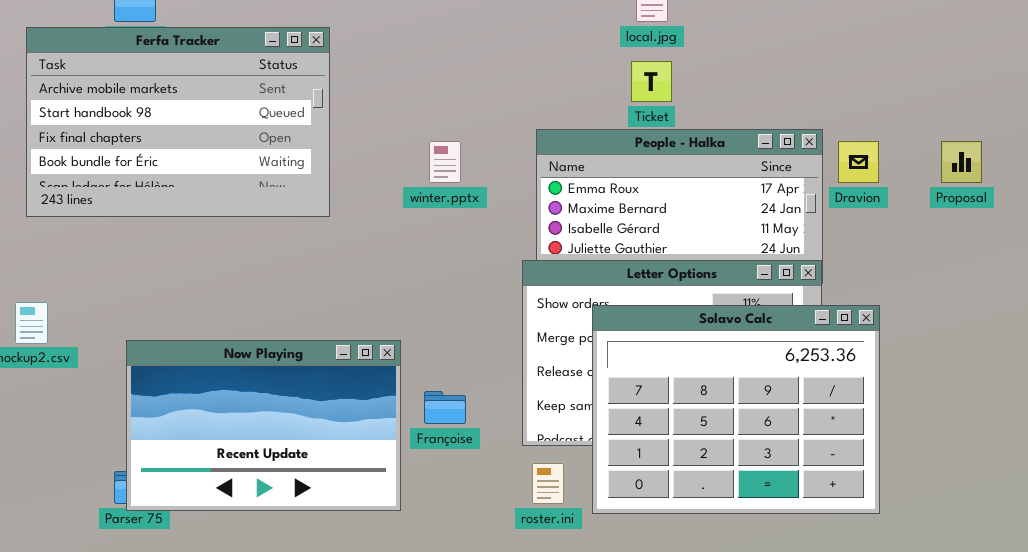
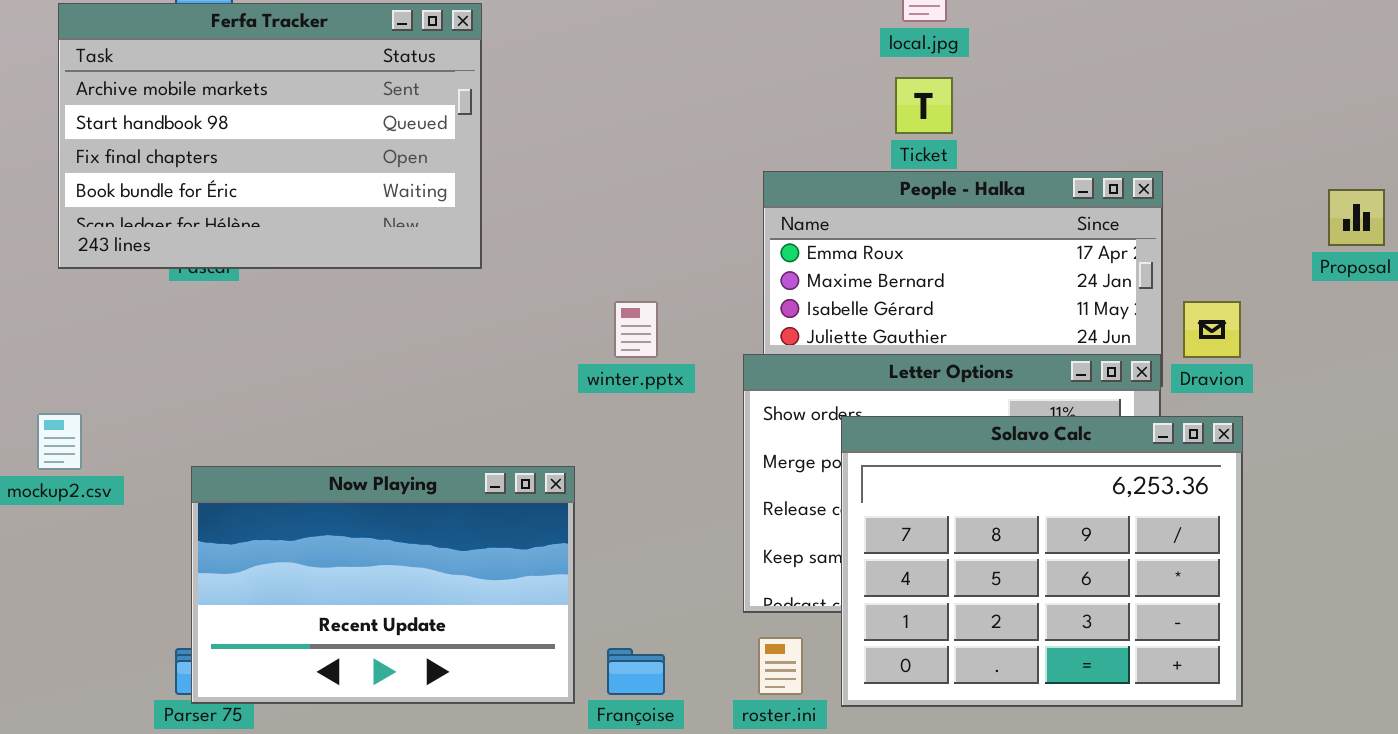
Ferfa Tracker: [26,27,330,217] -> [58,3,482,269], moved
winter.pptx: [429,141,461,183] -> [614,301,658,358], moved
Dravion: [838,141,879,183] -> [1183,301,1241,358], moved
Françoise: [424,391,466,424] -> [607,648,665,695], moved

